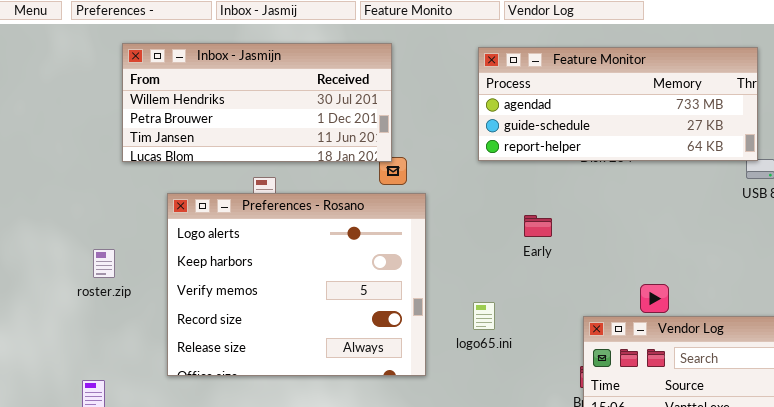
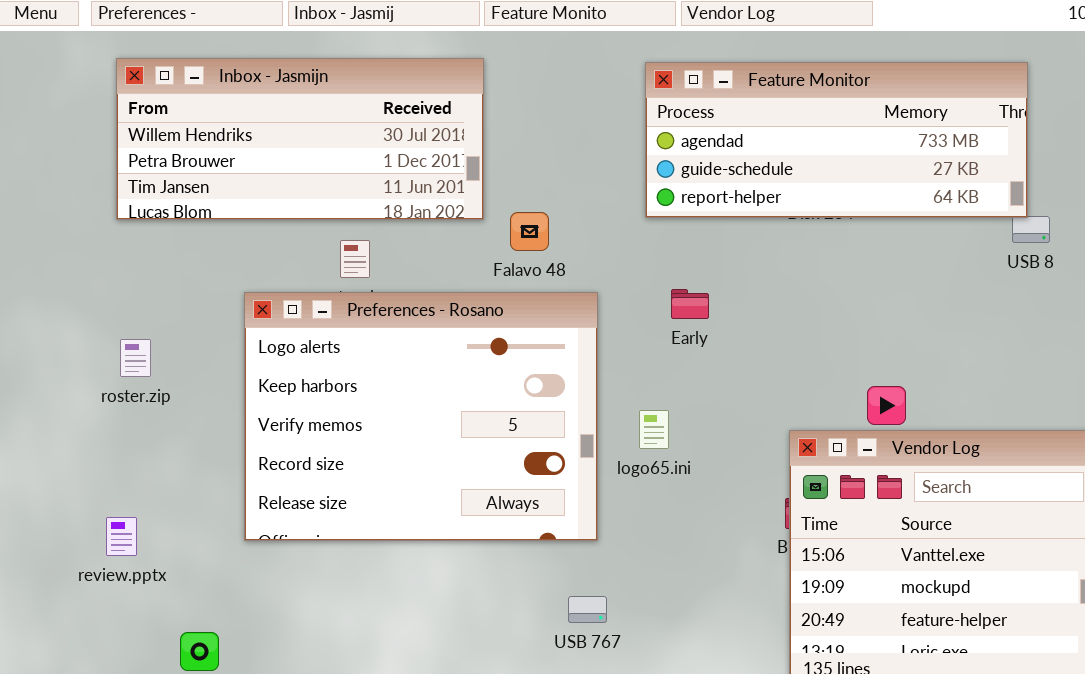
Inbox - Jasmijn: [122,43,392,162] -> [116,58,484,220], moved
Preferences - Rosano: [167,193,426,376] -> [244,292,598,541], moved
Early: [524,215,552,237] -> [671,289,709,319], moved

